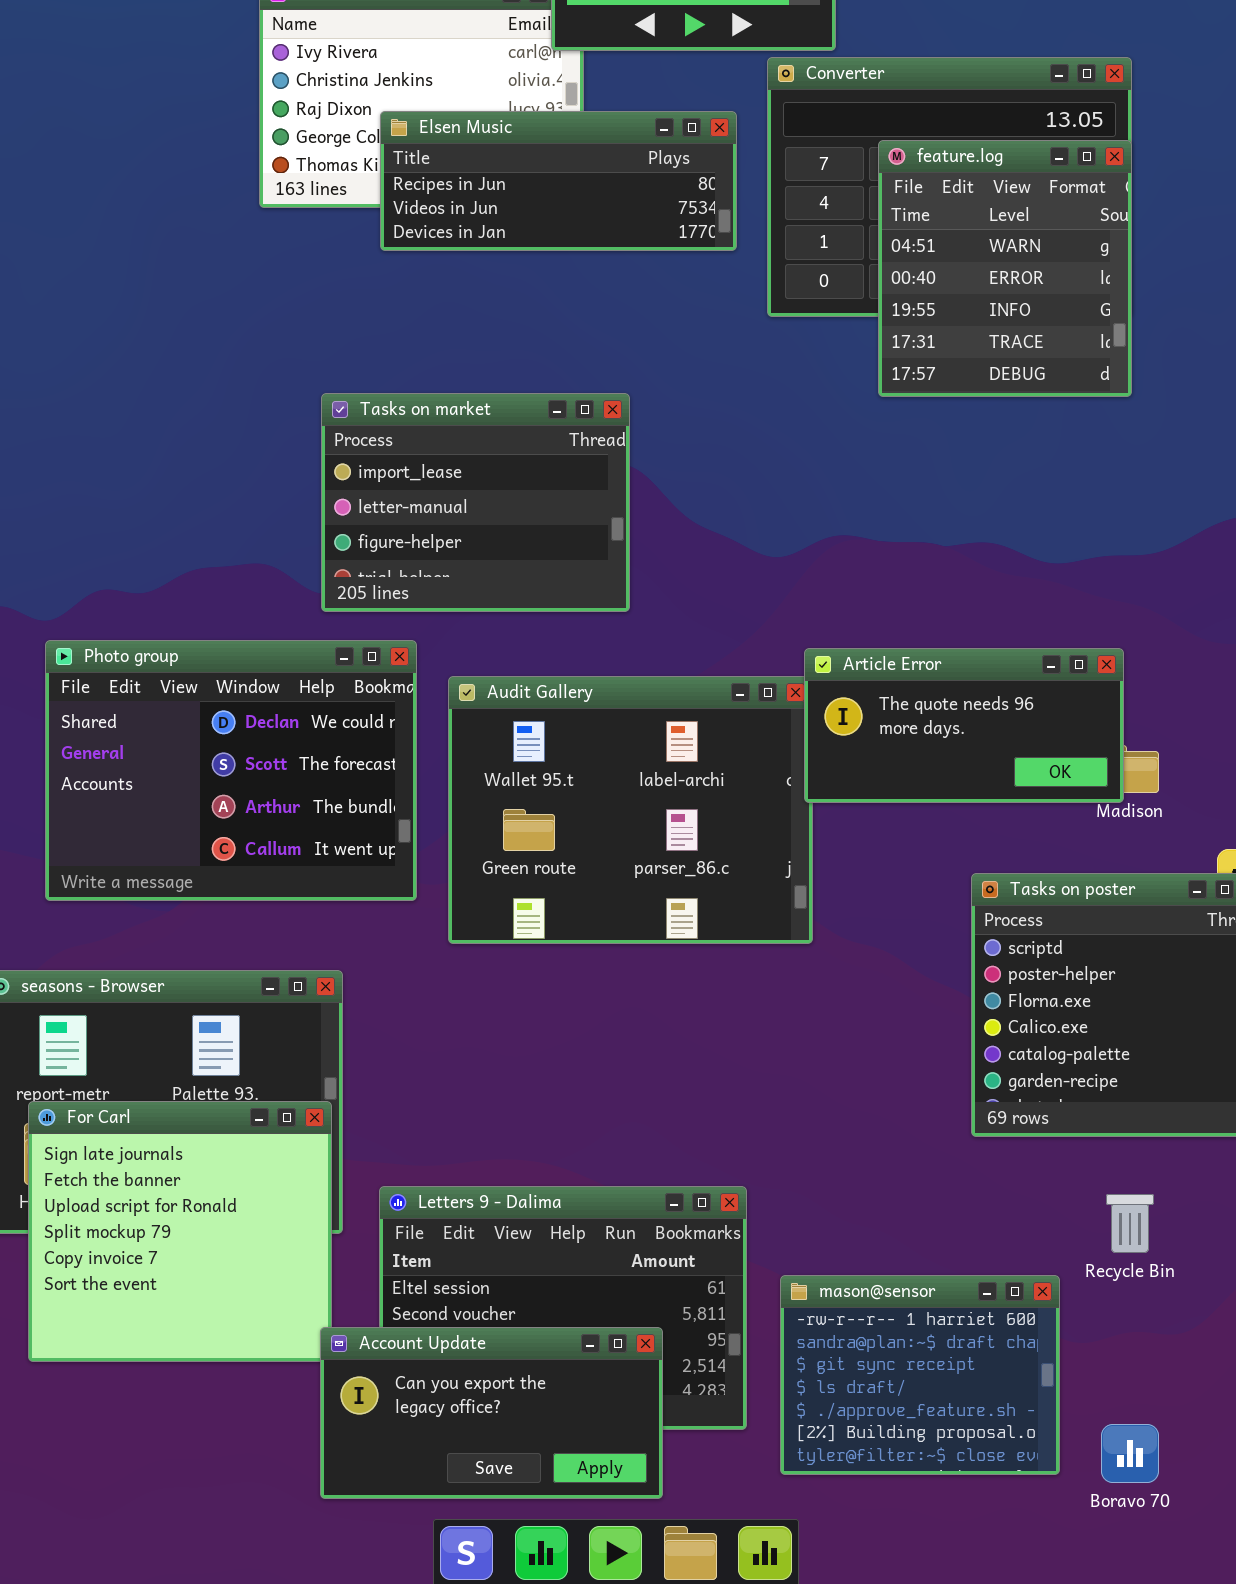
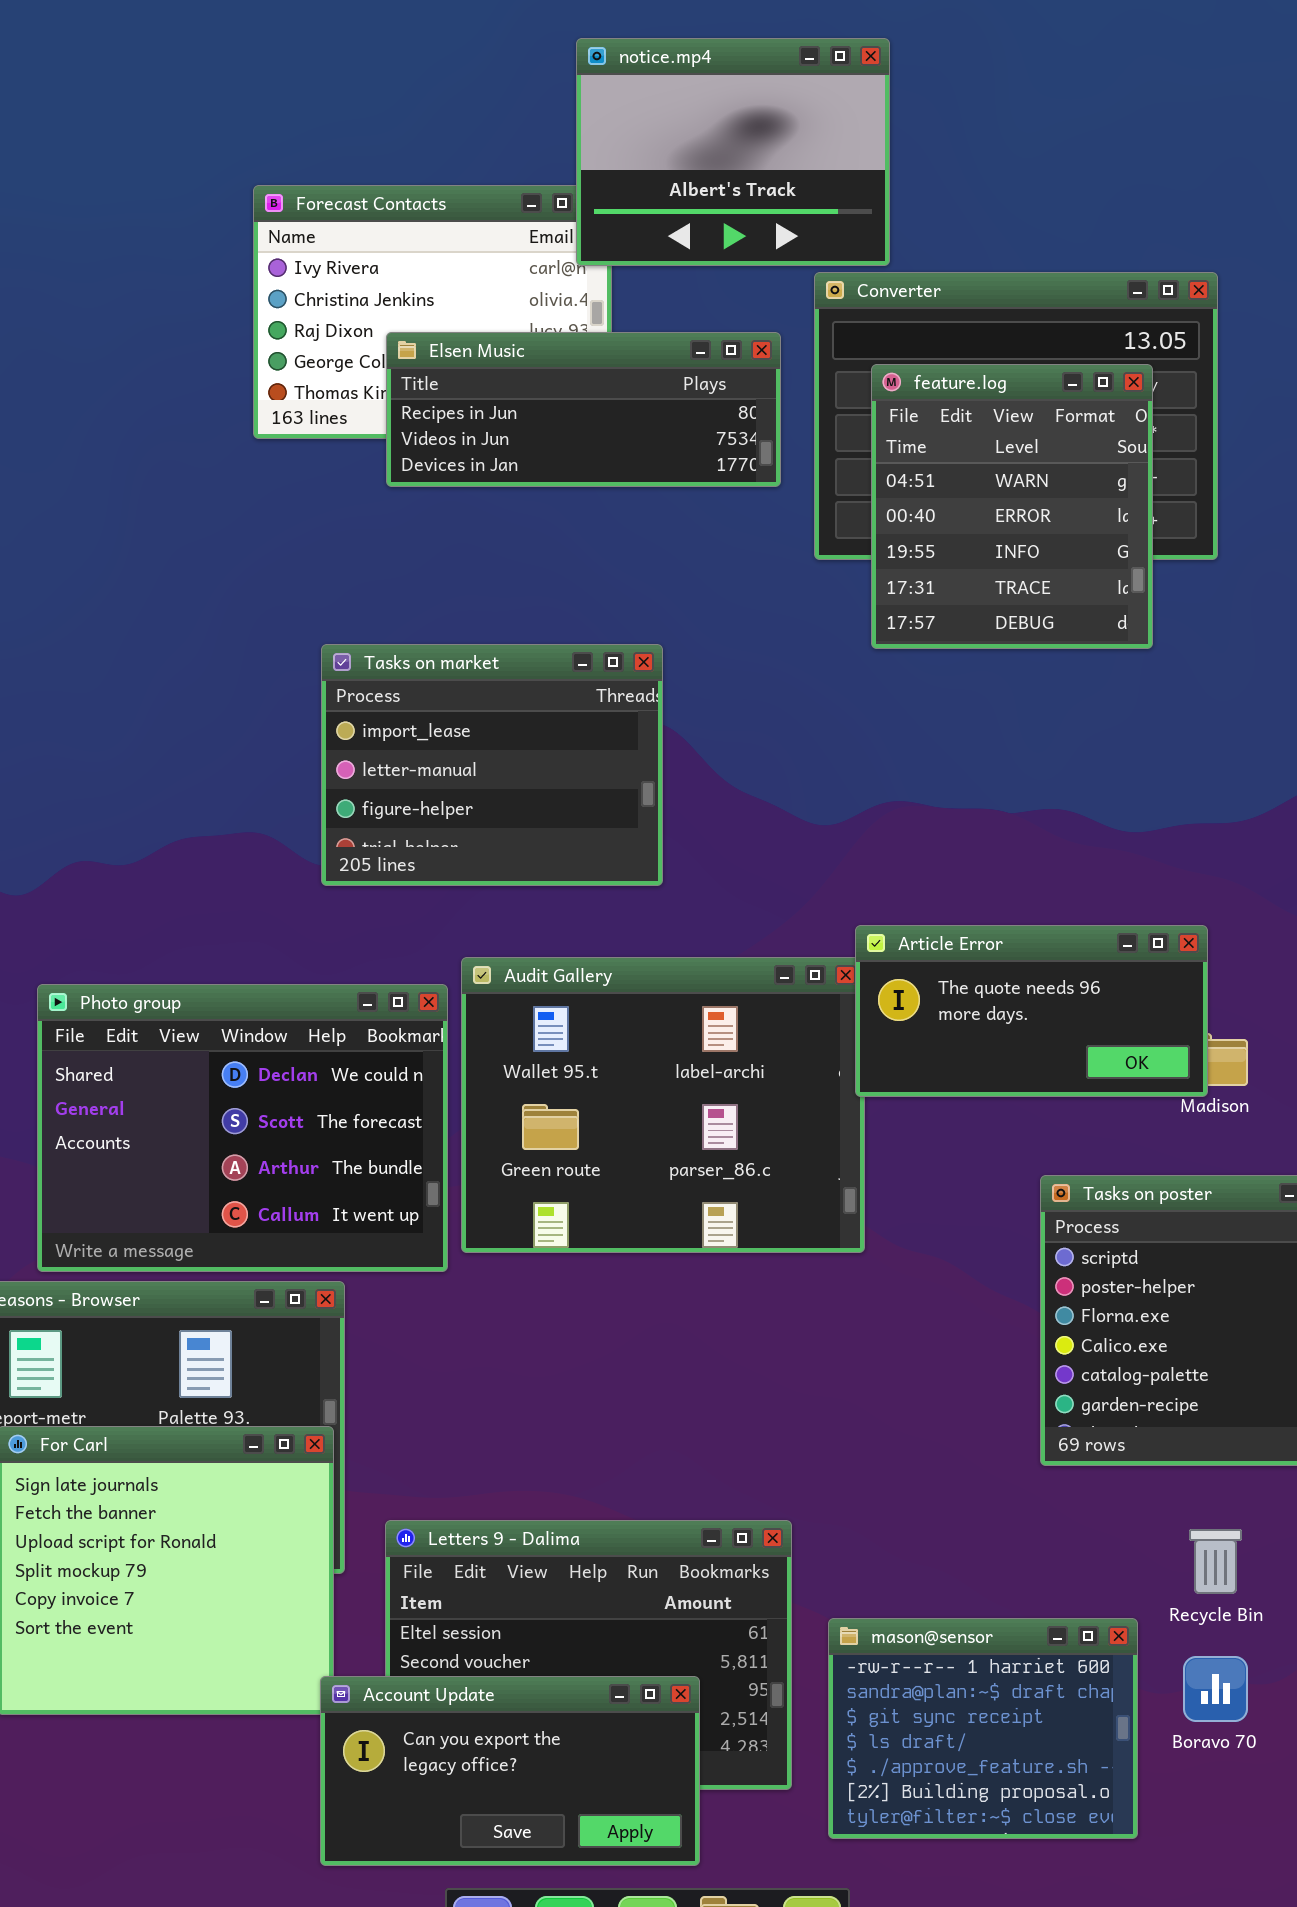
feature.log: [878,140,1132,397] -> [871,364,1153,649], moved
Photo group: [45,640,417,901] -> [37,984,448,1272], moved
Boravo 70: [1101,1424,1159,1483] -> [1183,1656,1248,1722], moved

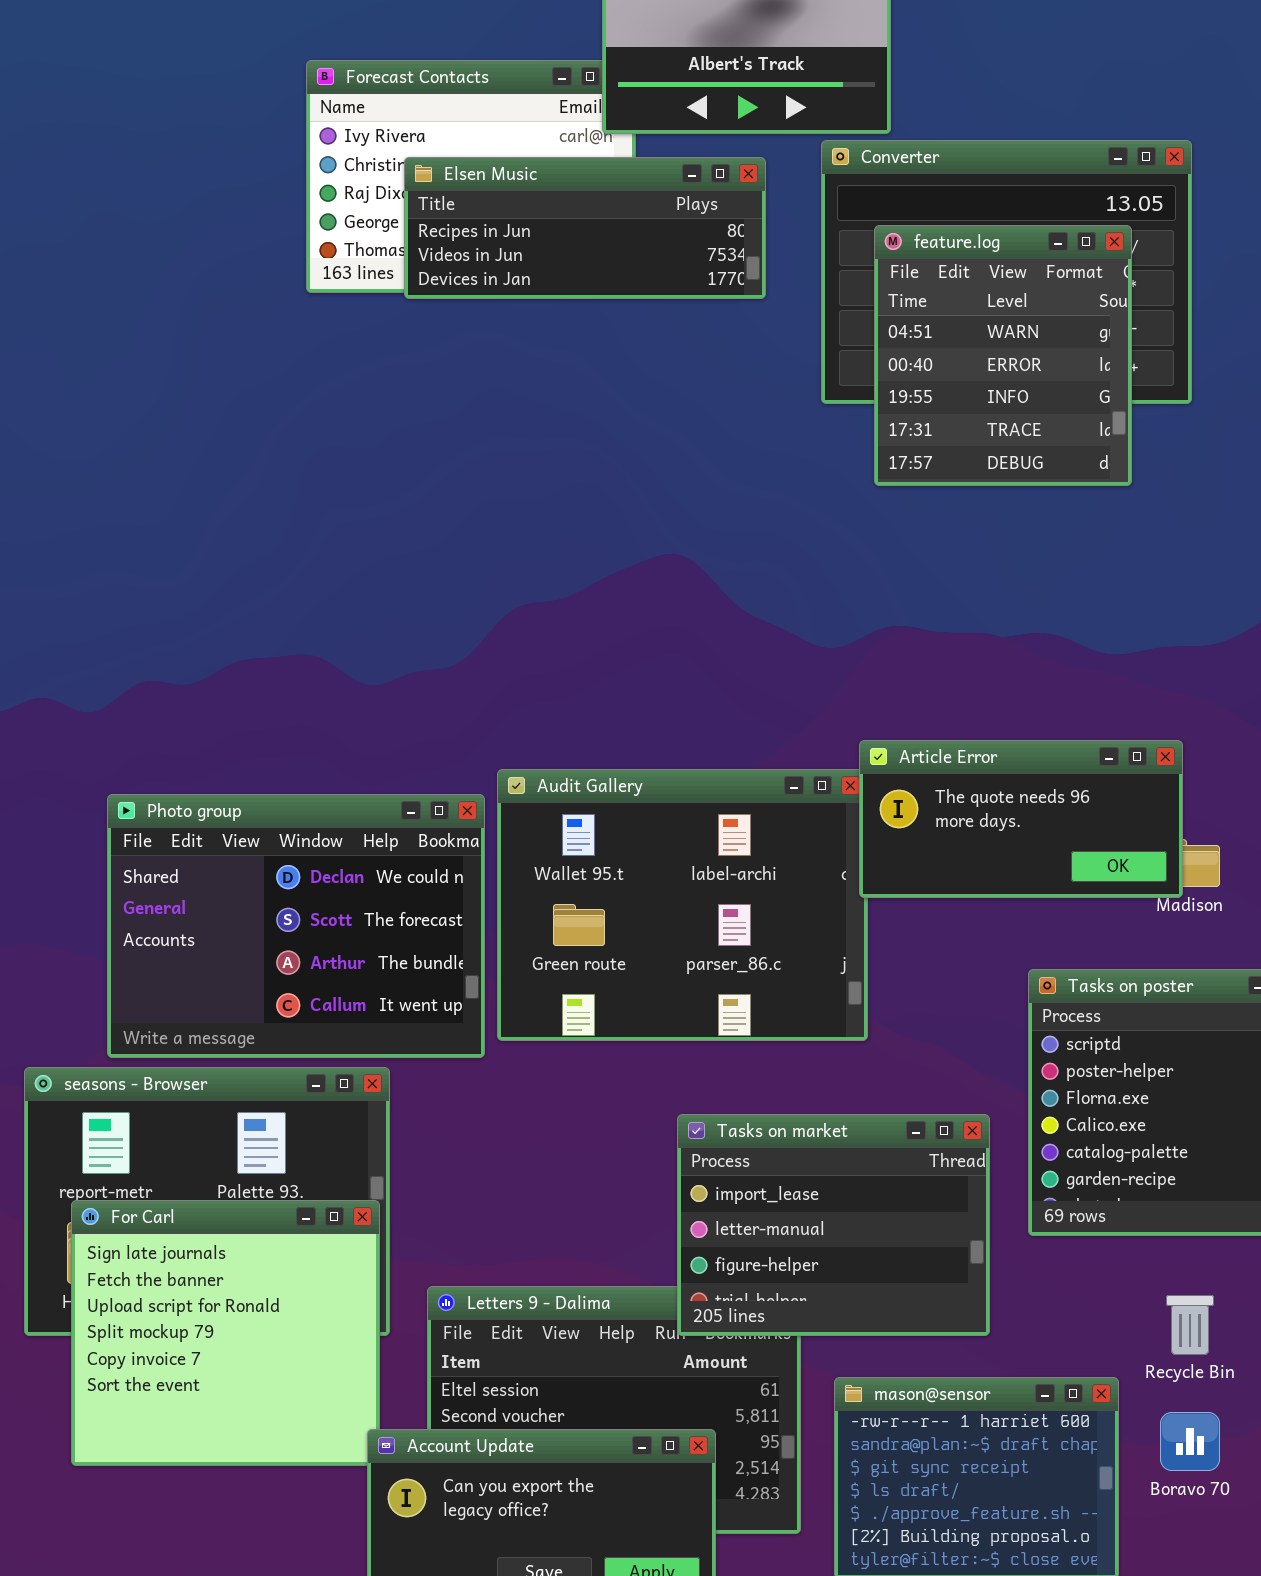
Elsen Music: [386,332,781,487] -> [404,157,766,299], moved
Tasks on market: [321,644,663,886] -> [677,1114,990,1336], moved

